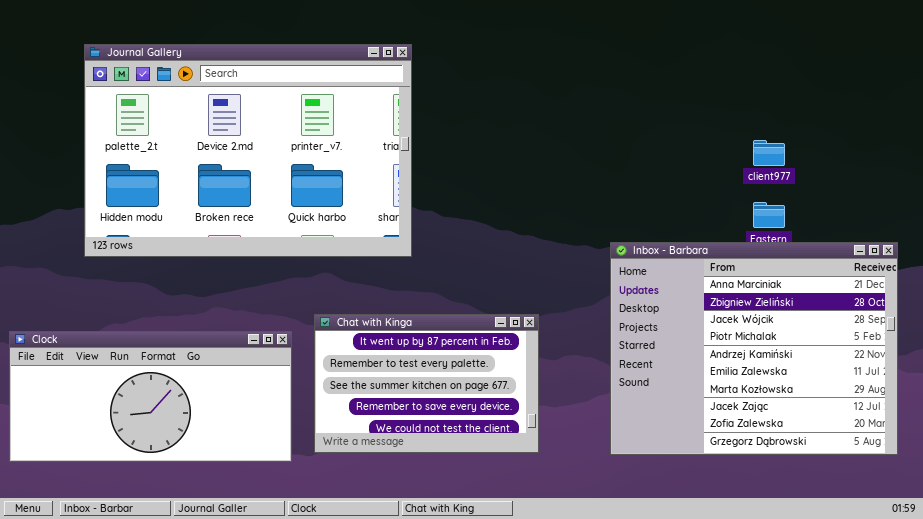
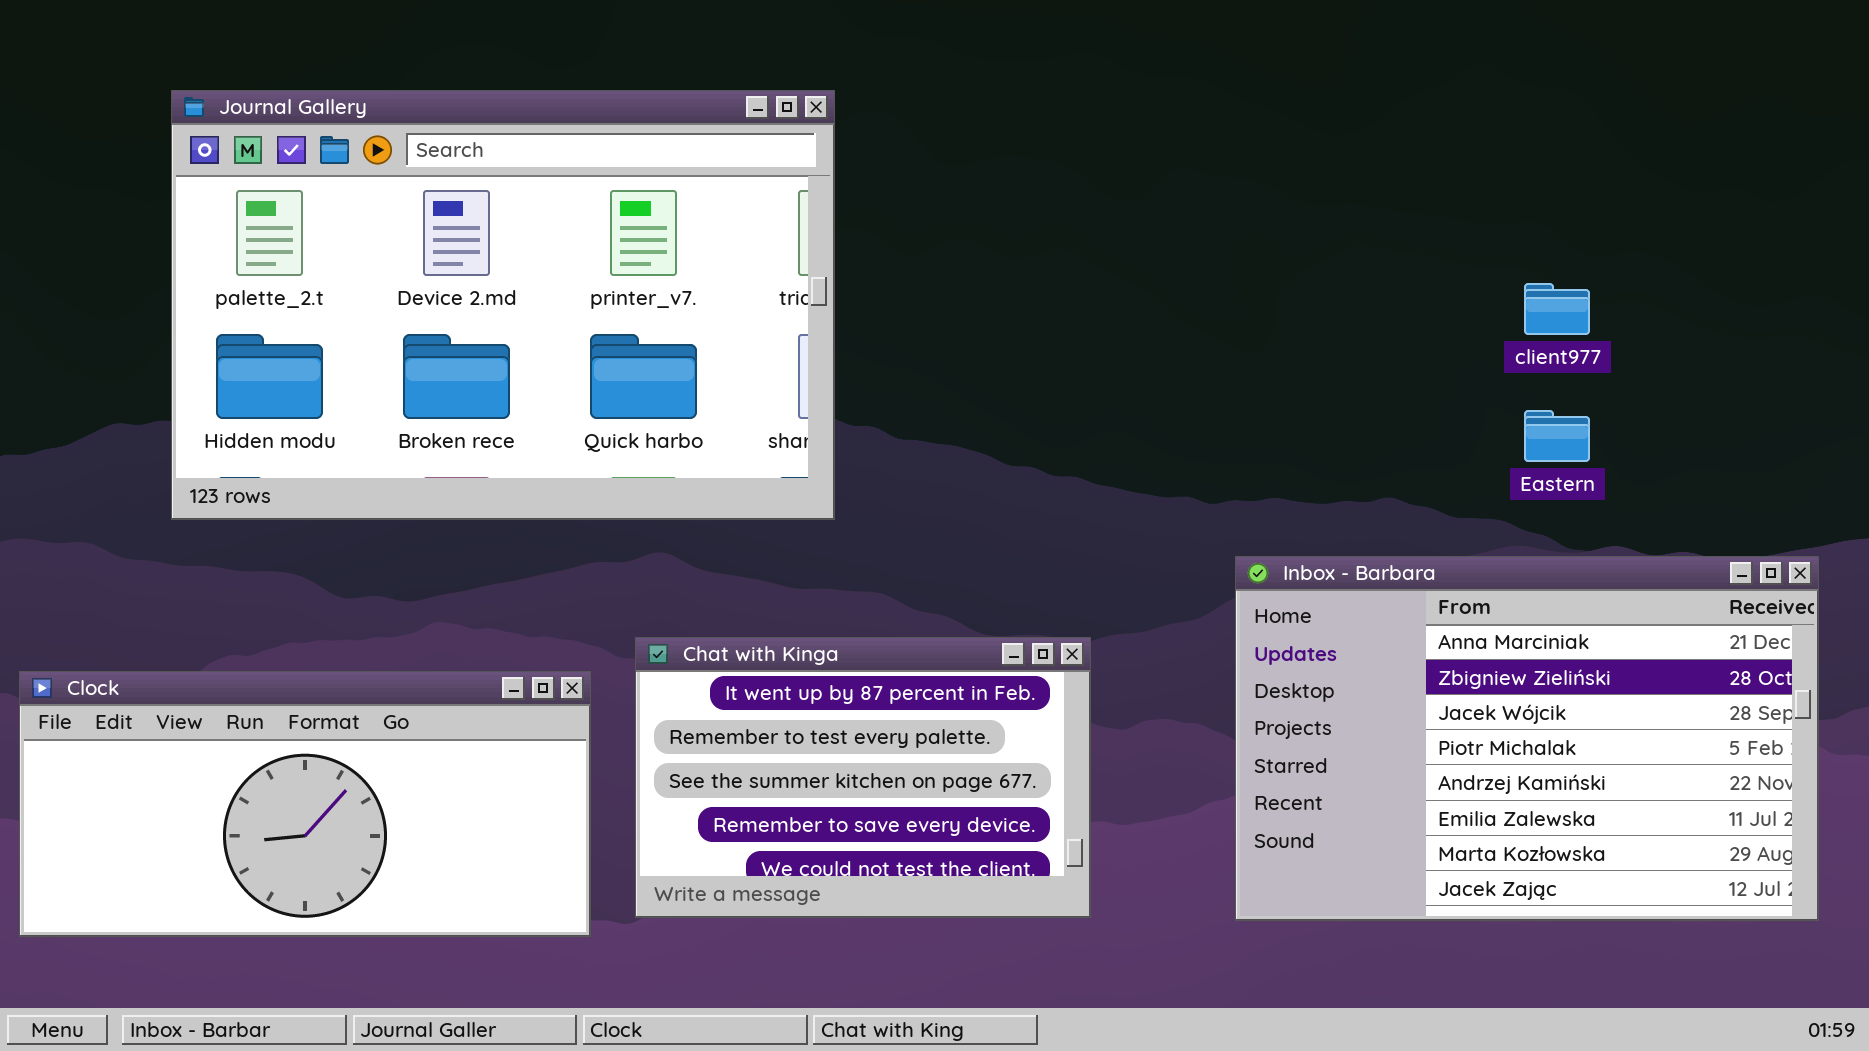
Inbox - Barbara: [610,242,898,455] -> [1235,556,1819,921], resized

